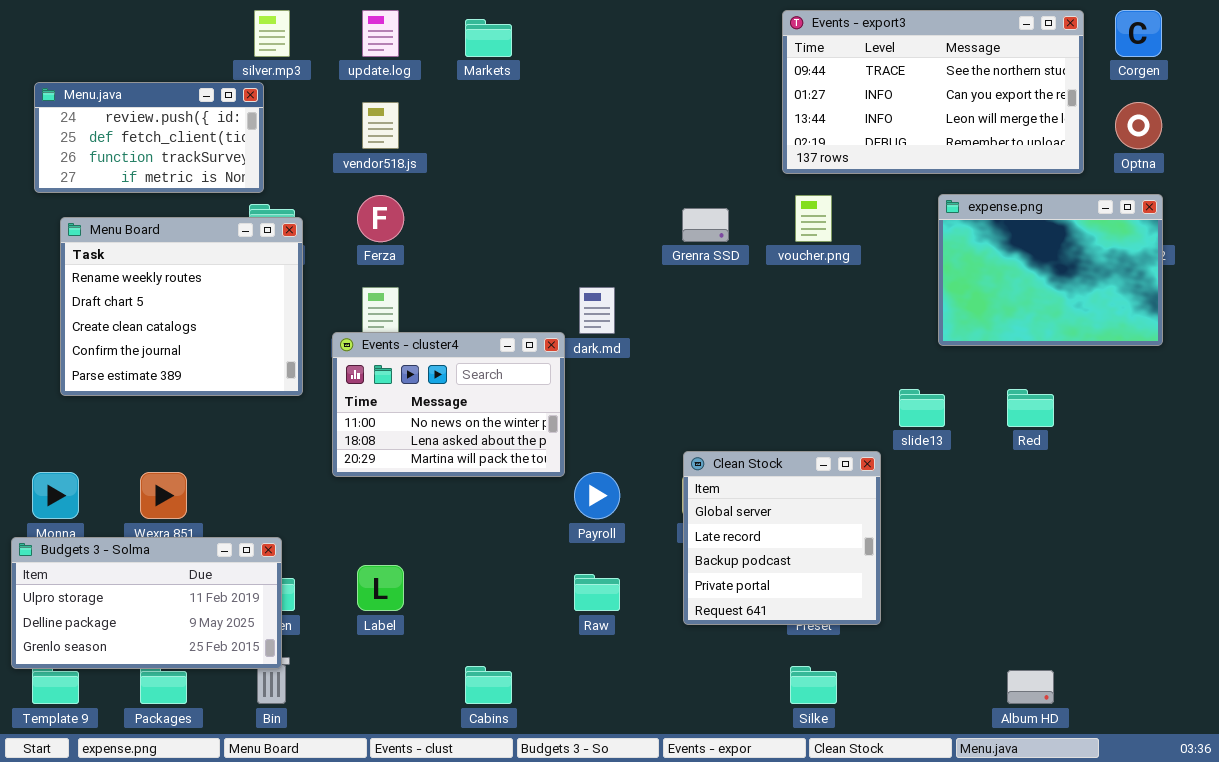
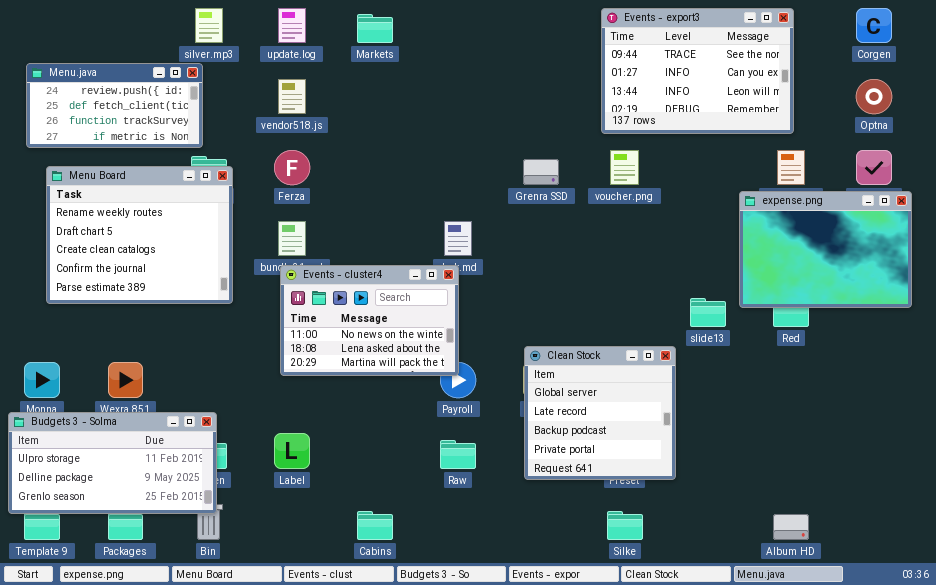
Events - export3: [782,10,1084,174] -> [601,8,794,134], resized
expense.png: [938,194,1163,346] -> [739,191,912,308], moved
Events - cluster4: [332,332,565,477] -> [280,265,459,376], moved

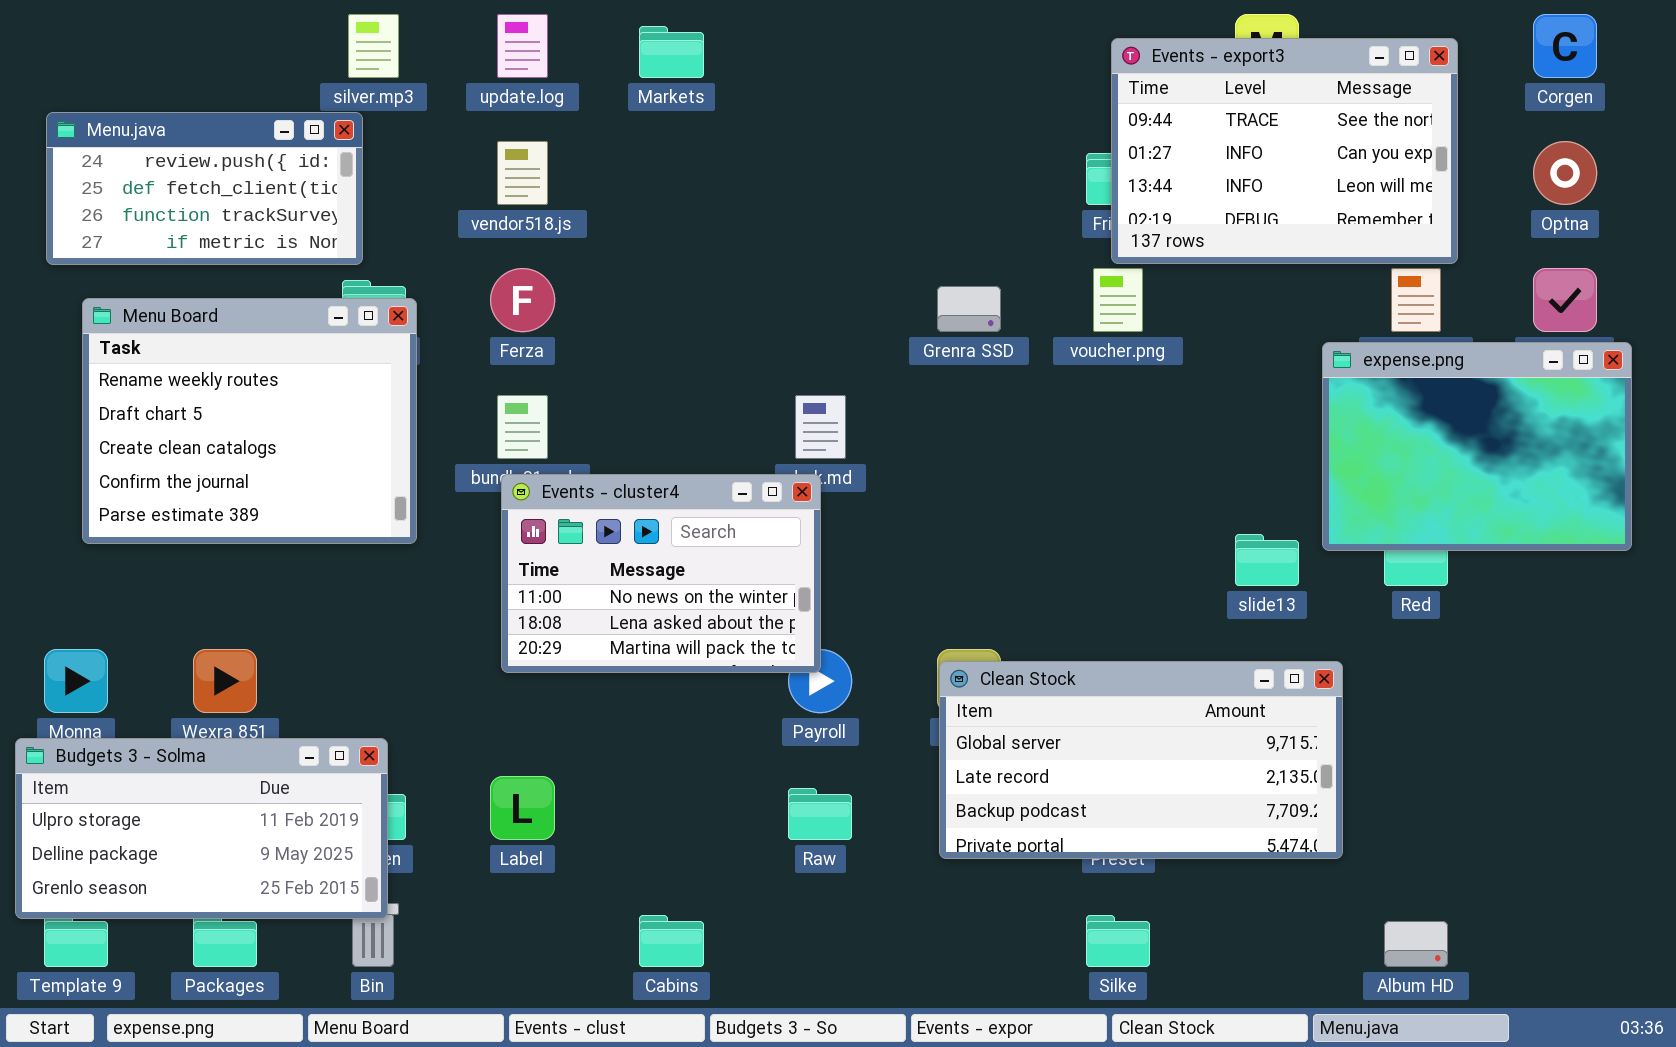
Events - export3: [601,8,794,134] -> [1111,38,1458,264], moved
Clean Stock: [524,346,676,480] -> [939,661,1343,859], resized

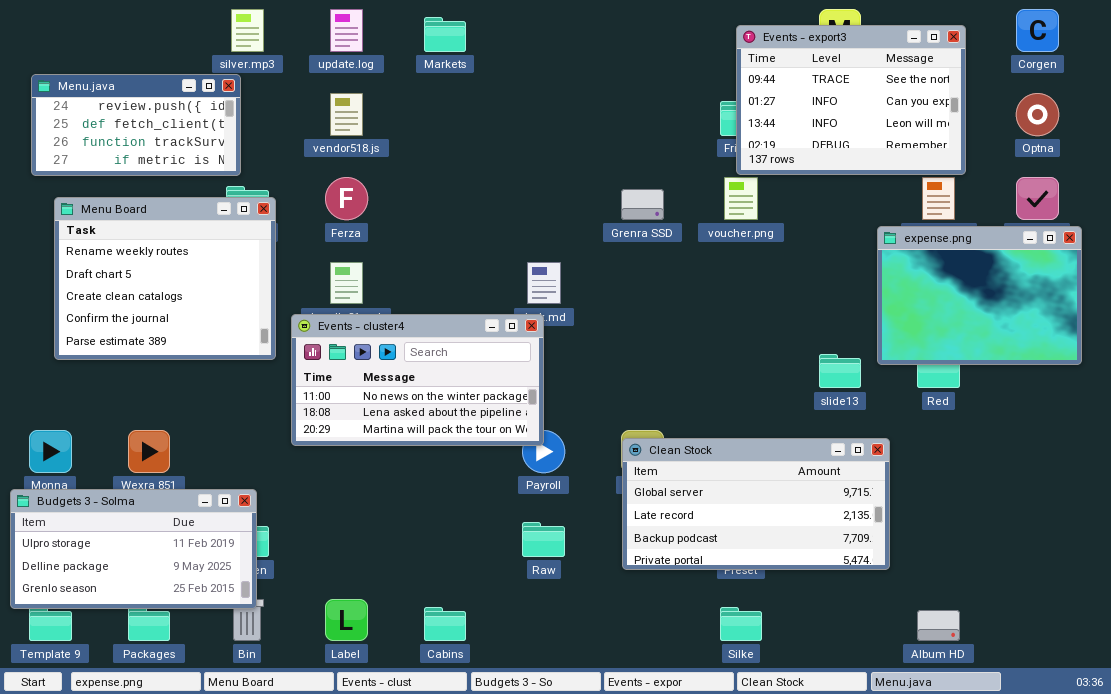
Events - cluster4: [501,474,821,673] -> [291,314,544,446], resized
Label: [490,776,555,840] -> [325,599,368,641], moved

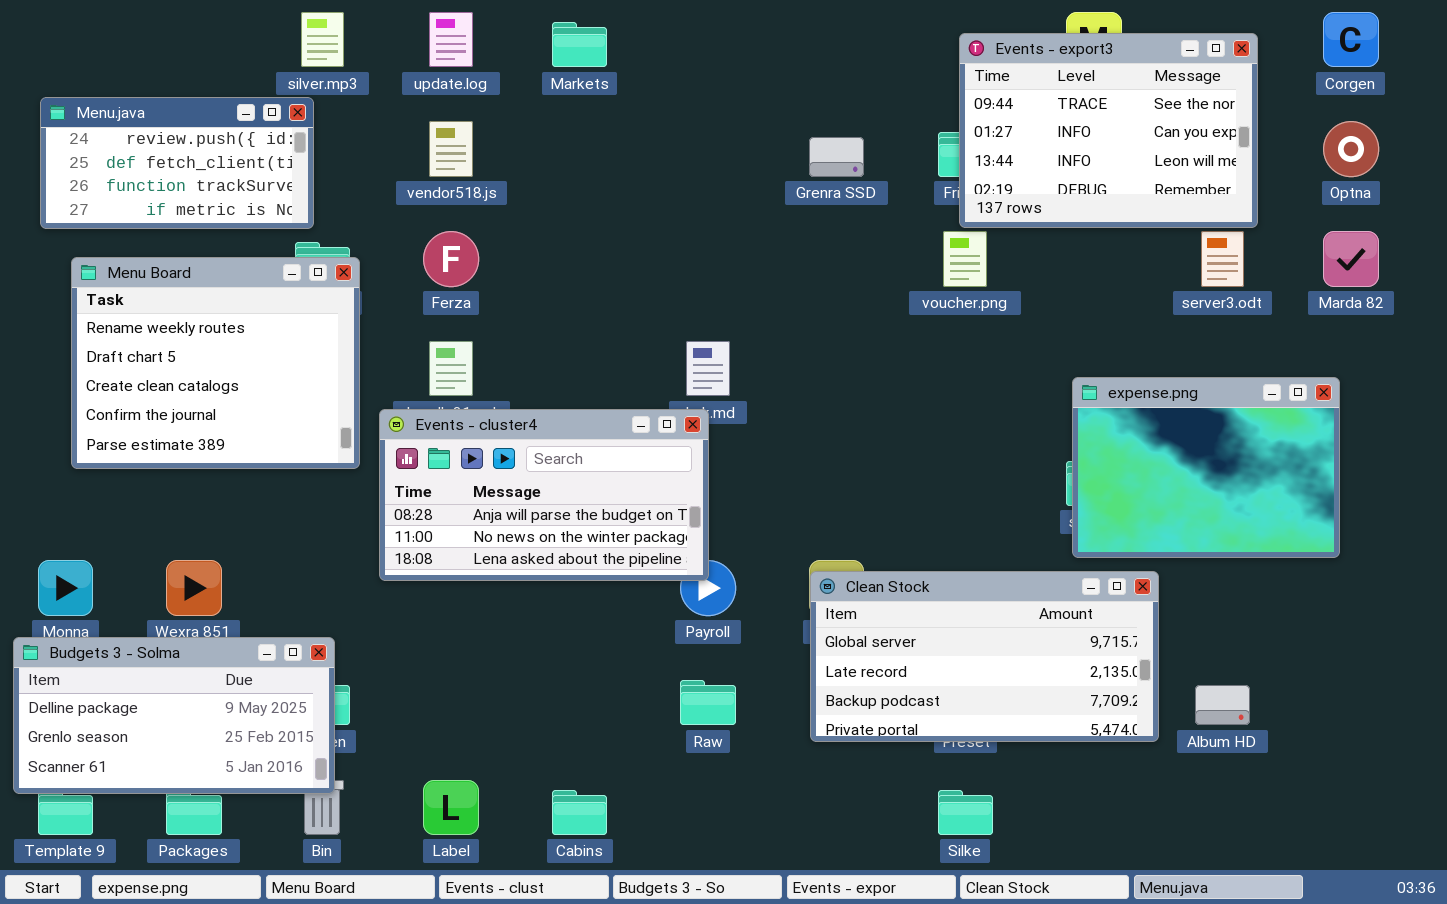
Grenra SSD: [621,189,664,220] -> [809,137,864,177], moved
expense.png: [877,226,1082,365] -> [1072,377,1340,558], moved
Events - cluster4: [291,314,544,446] -> [379,409,709,581], scrolled up 1 row
Budgets 3 - Solma: [10,489,257,609] -> [13,637,335,794], scrolled down 1 row
Album HD: [917,610,960,641] -> [1195,685,1250,725], moved

